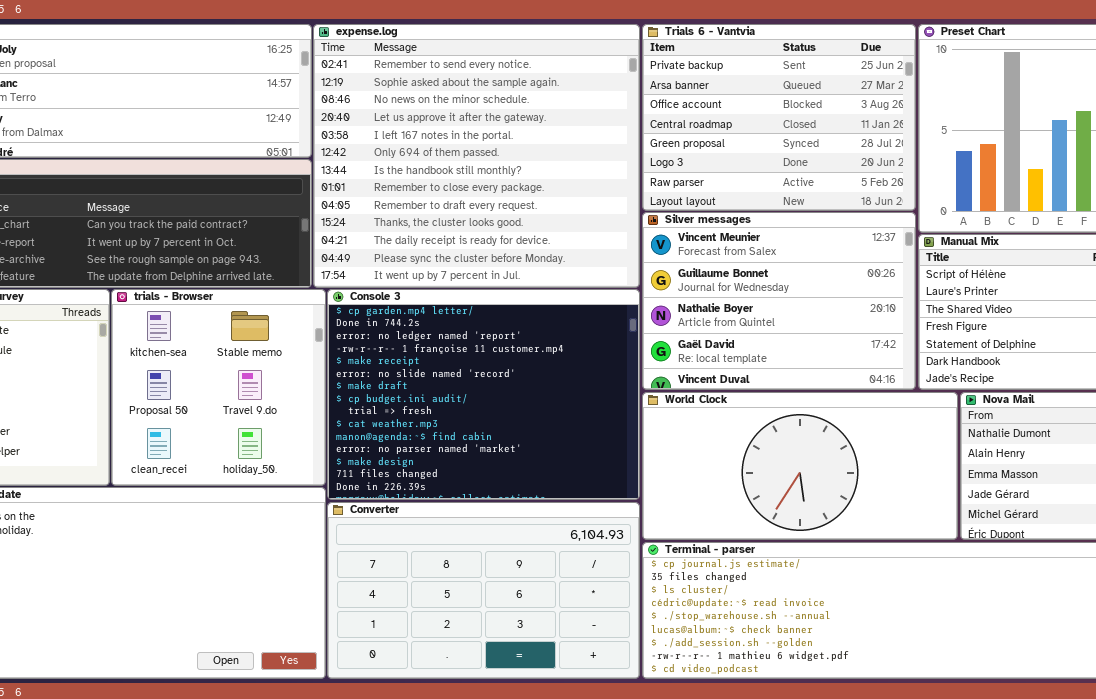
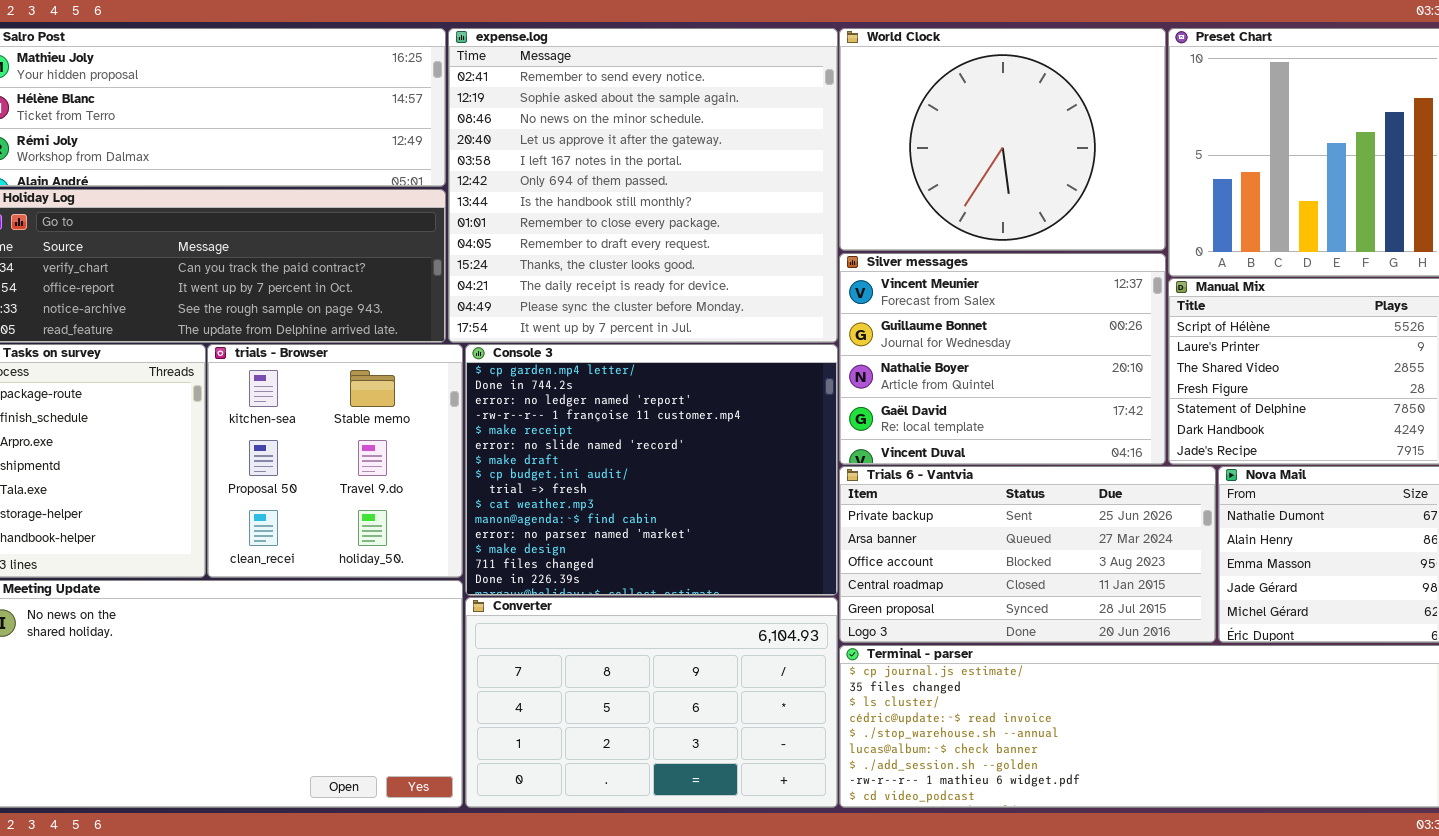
Trials 6 - Vantvia: [642,24,916,211] -> [839,466,1216,643], moved, resized
World Clock: [642,392,958,540] -> [839,28,1166,251], moved, resized

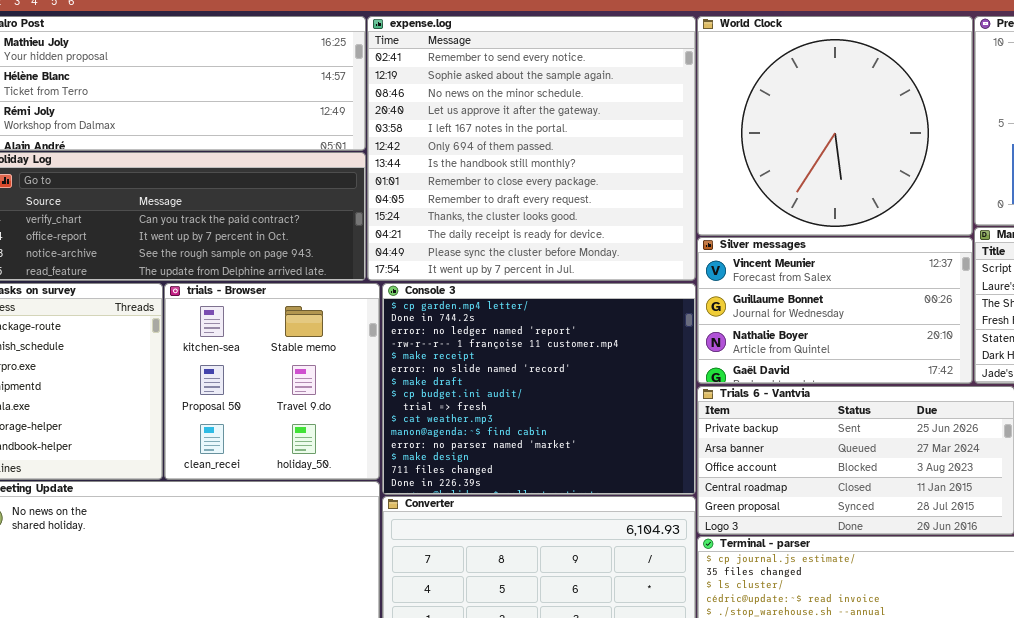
World Clock: [839,28,1166,251] -> [697,16,973,236], resized
Silver messages: [839,253,1166,465] -> [697,237,973,384], resized

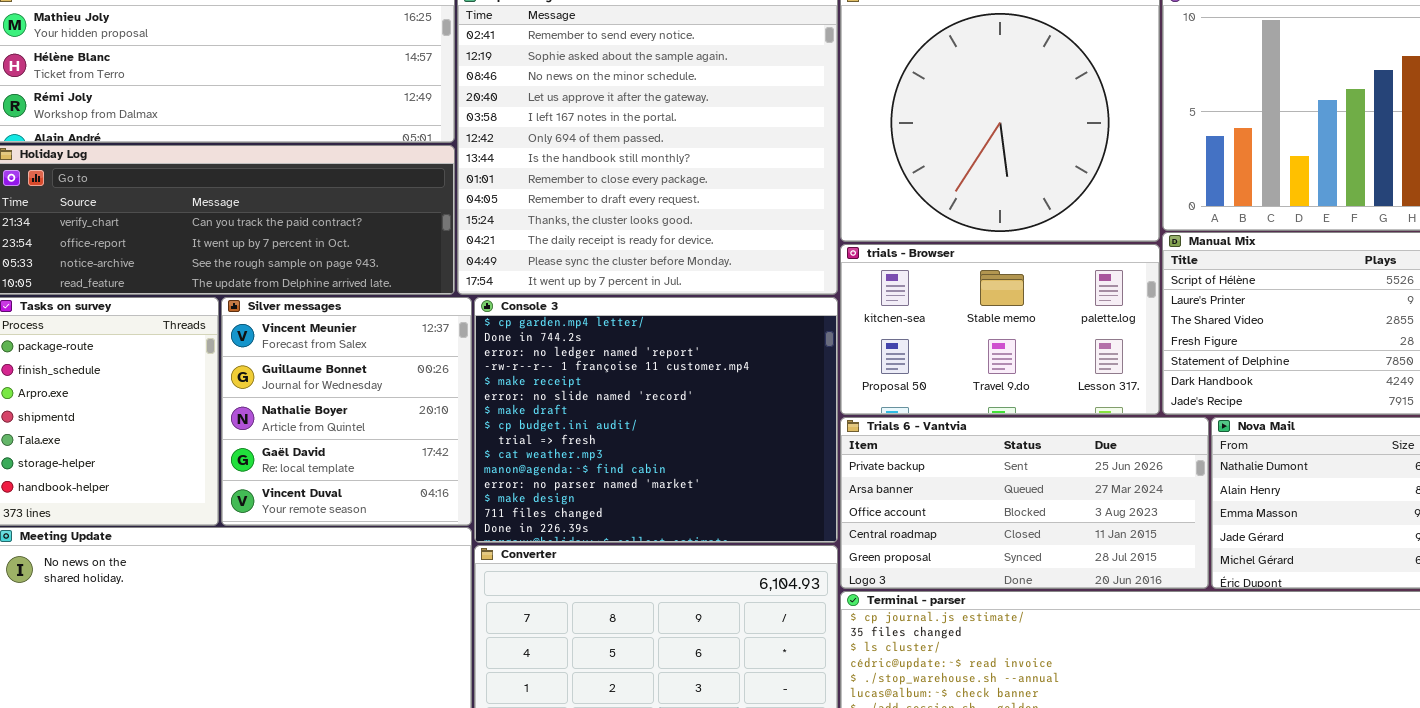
Silver messages: [697,237,973,384] -> [221,297,472,526], moved, resized
trials - Browser: [164,283,380,480] -> [840,244,1160,415], moved, resized

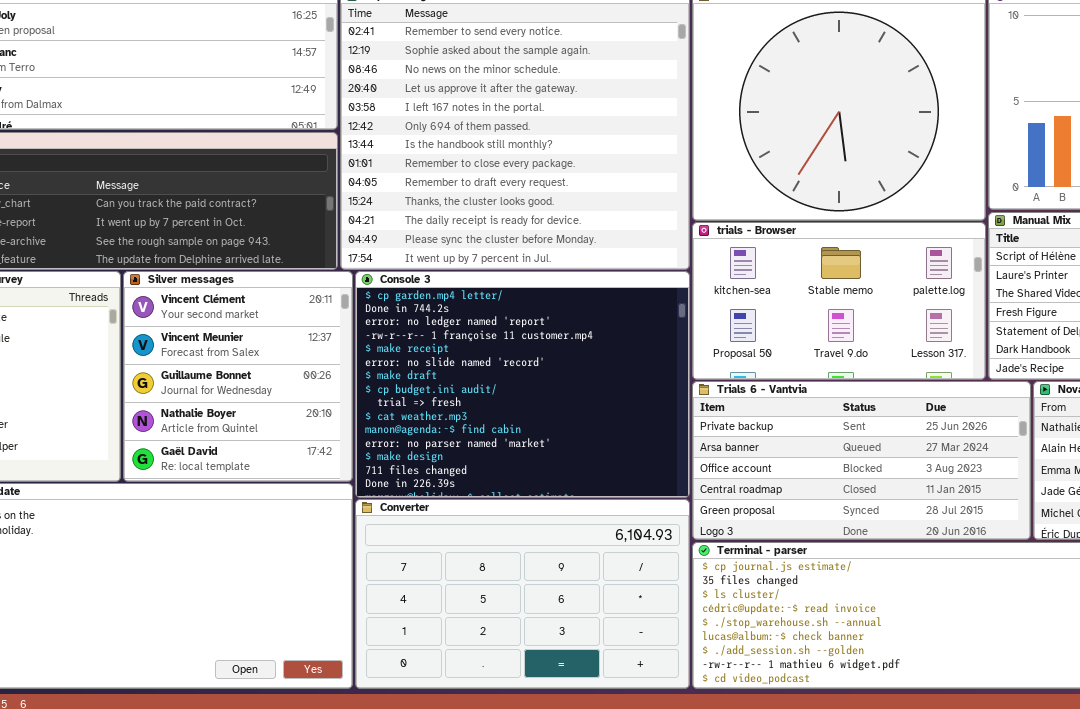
Silver messages: [221,297,472,526] -> [123,271,353,482], scrolled up 1 row

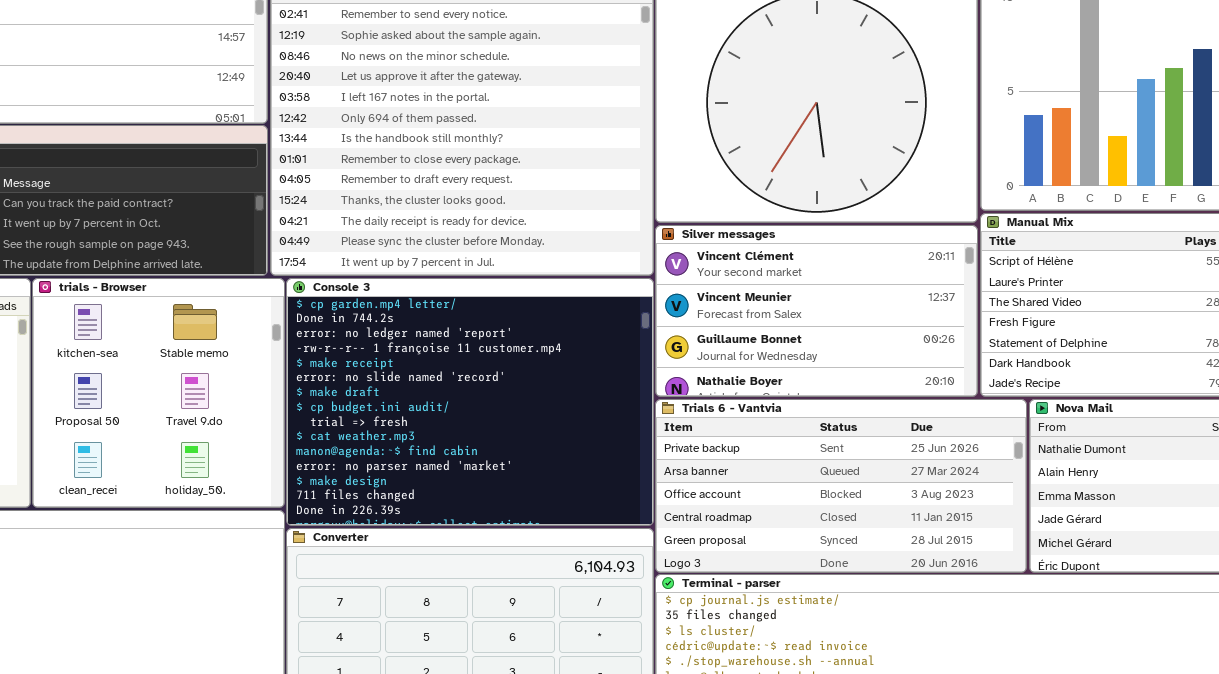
trials - Browser: [692,222,986,380] -> [32,278,285,508], moved, resized
Silver messages: [123,271,353,482] -> [655,225,978,397], moved, resized

